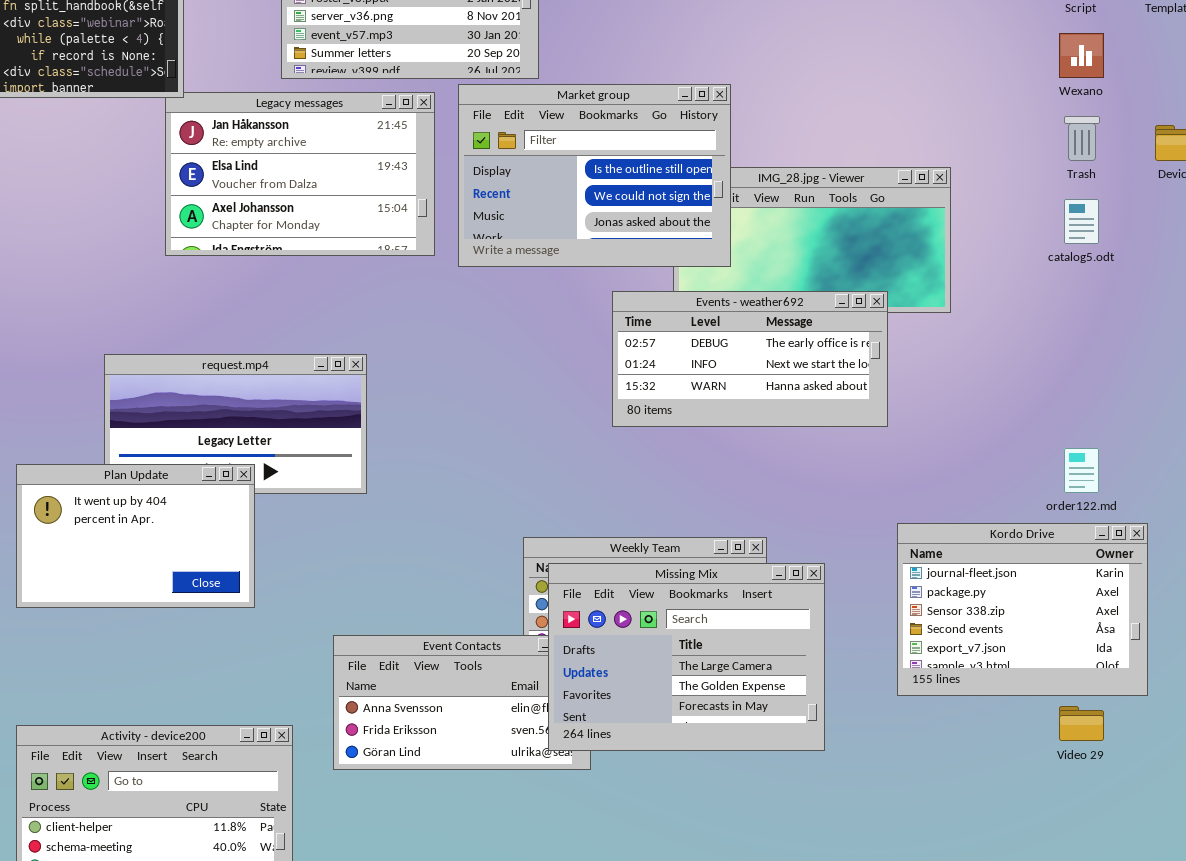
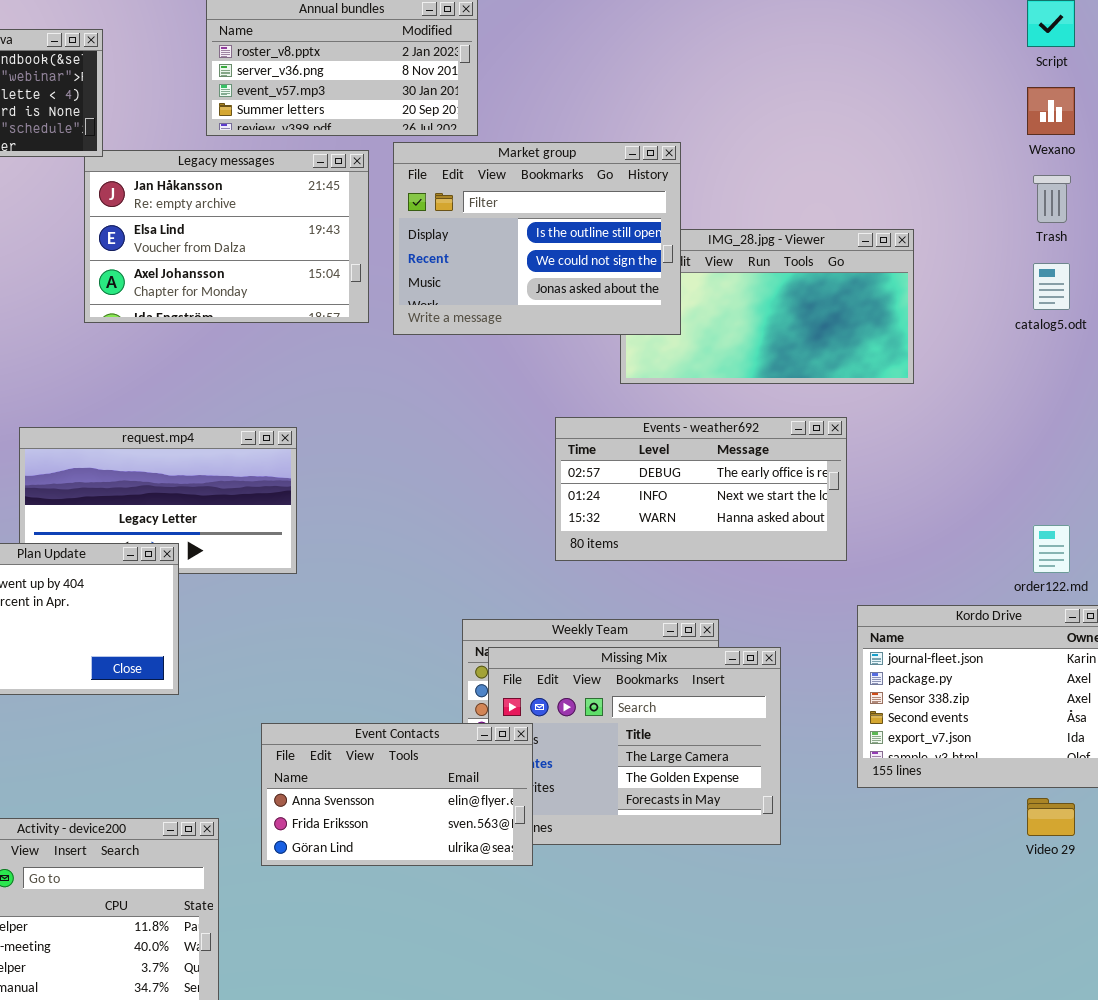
Events - weather692: [612,291,888,427] -> [555,417,847,561], moved
Event Contacts: [333,635,591,770] -> [261,723,533,866], raised

